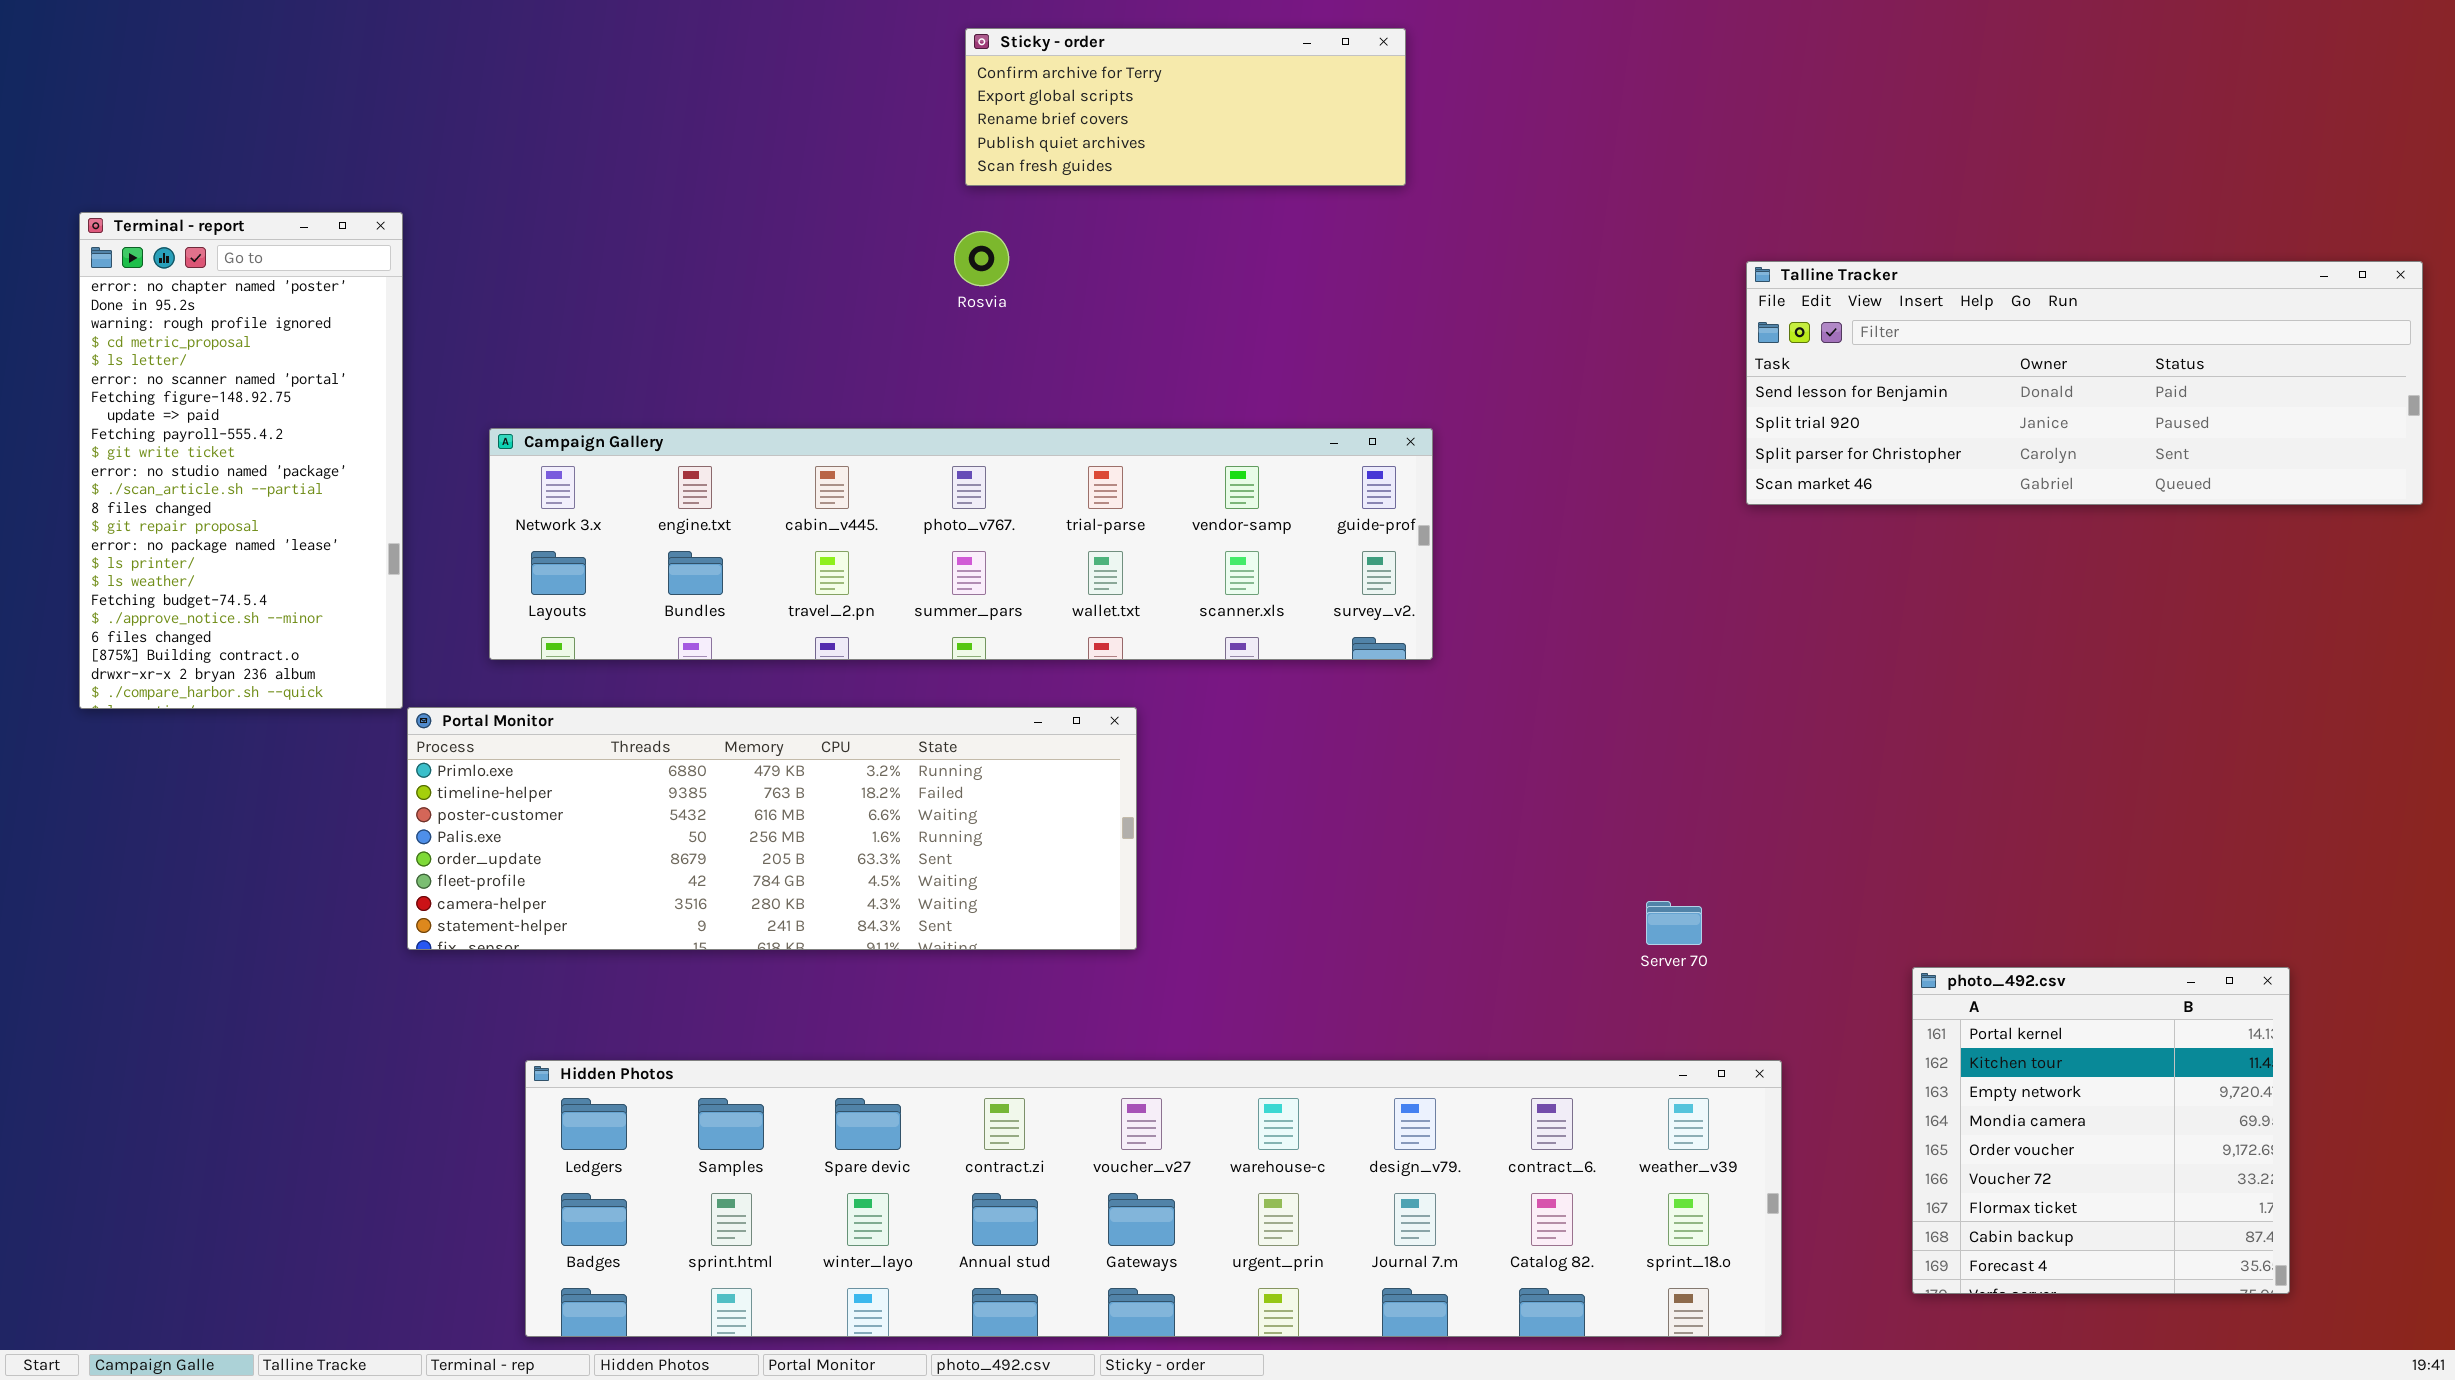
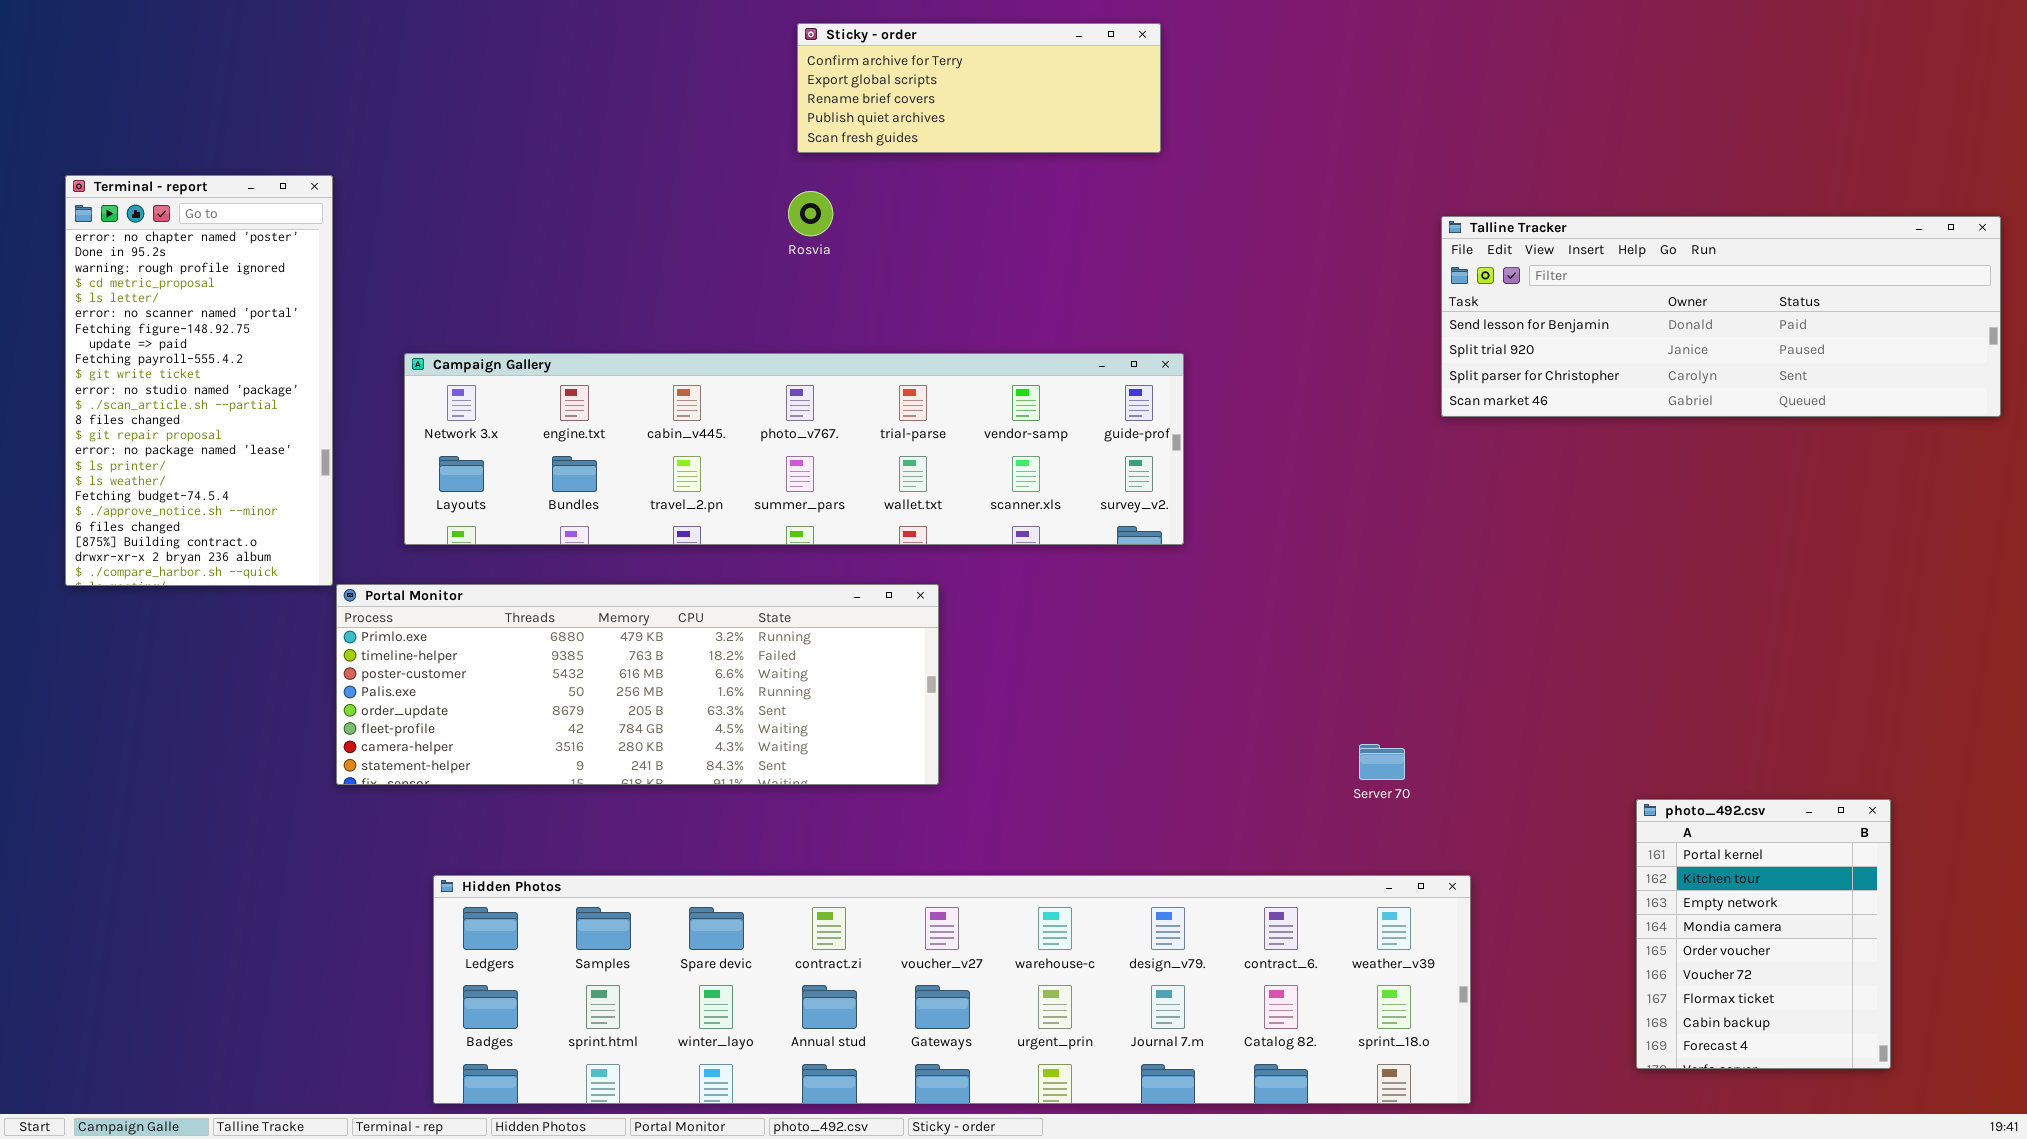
photo_492.csv: [1912,967,2290,1294] -> [1636,799,1891,1069], resized

